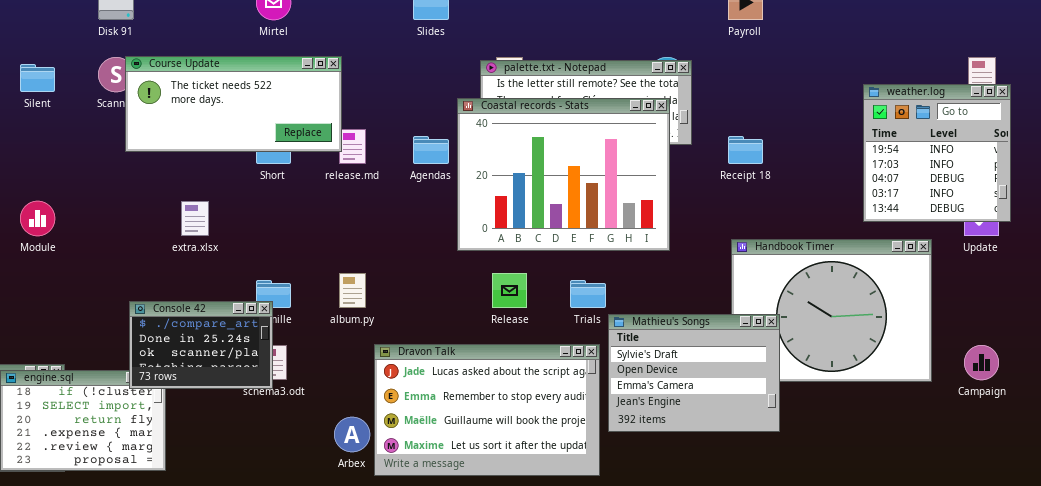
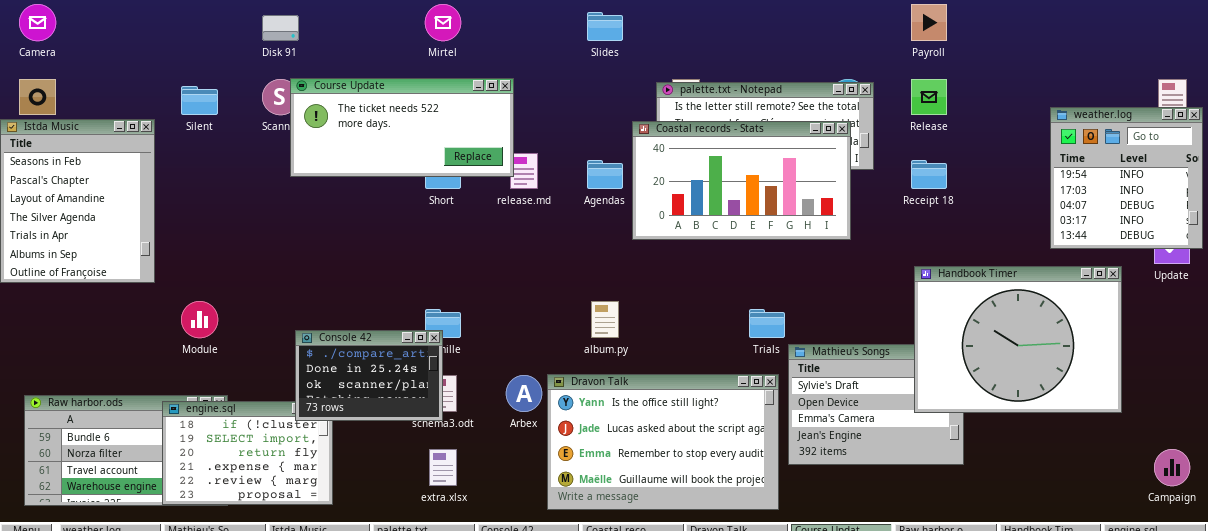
Coastal records - Stats: [457,98,670,251] -> [632,121,851,240], resized
Module: [20,201,55,236] -> [181,301,218,338], moved
extra.xlsx: [181,201,209,236] -> [429,449,457,486], moved
Handbook Timer: [731,239,932,382] -> [914,266,1122,413], raised
album.py: [339,273,366,308] -> [591,301,619,338], moved
Release: [492,273,527,308] -> [911,79,947,115], moved
Dravon Talk: [374,344,600,476] -> [547,374,779,510], scrolled up 1 row
Campaign: [964,345,999,380] -> [1154,449,1190,486], moved
Arbex: [334,417,370,452] -> [506,375,542,412], moved

